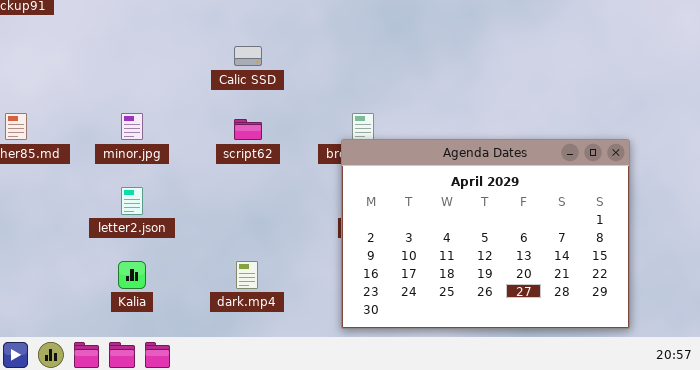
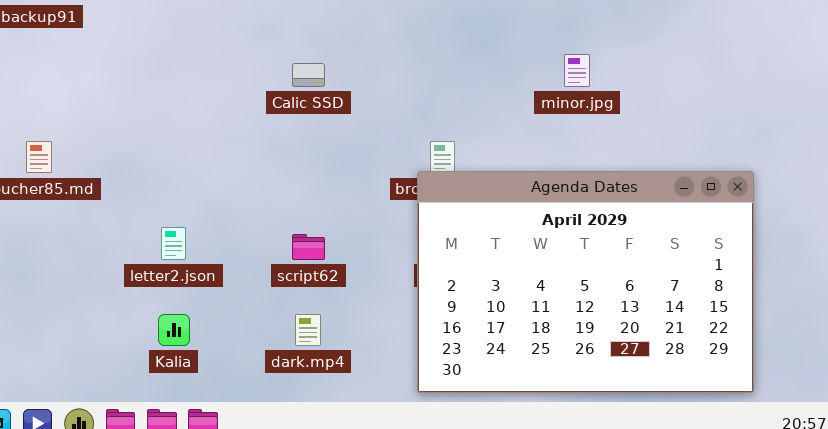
minor.jpg: [121,113,143,140] -> [564,54,590,87], moved
script62: [234,119,262,140] -> [292,234,325,260], moved

